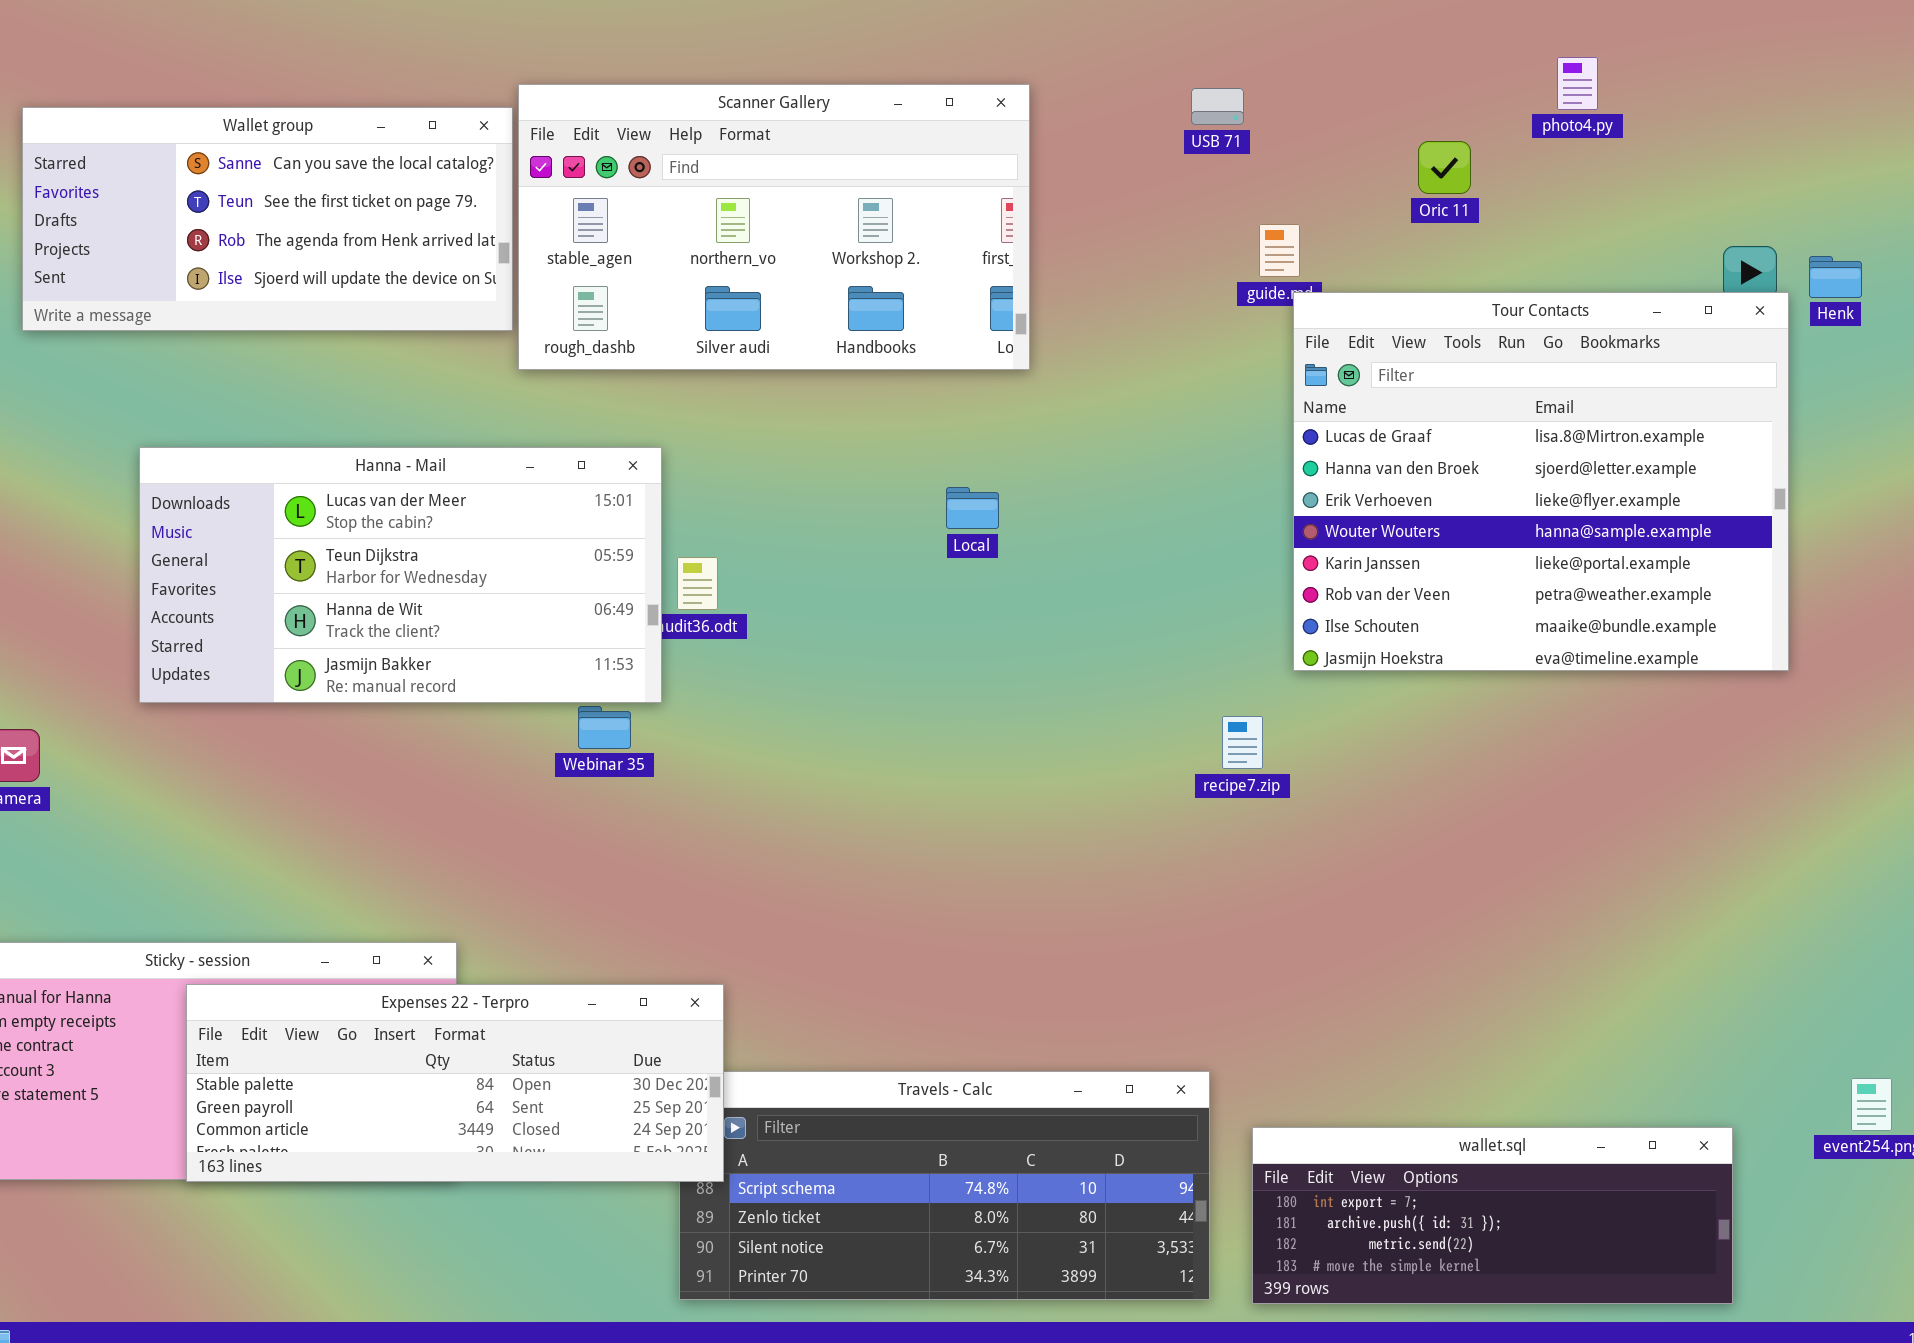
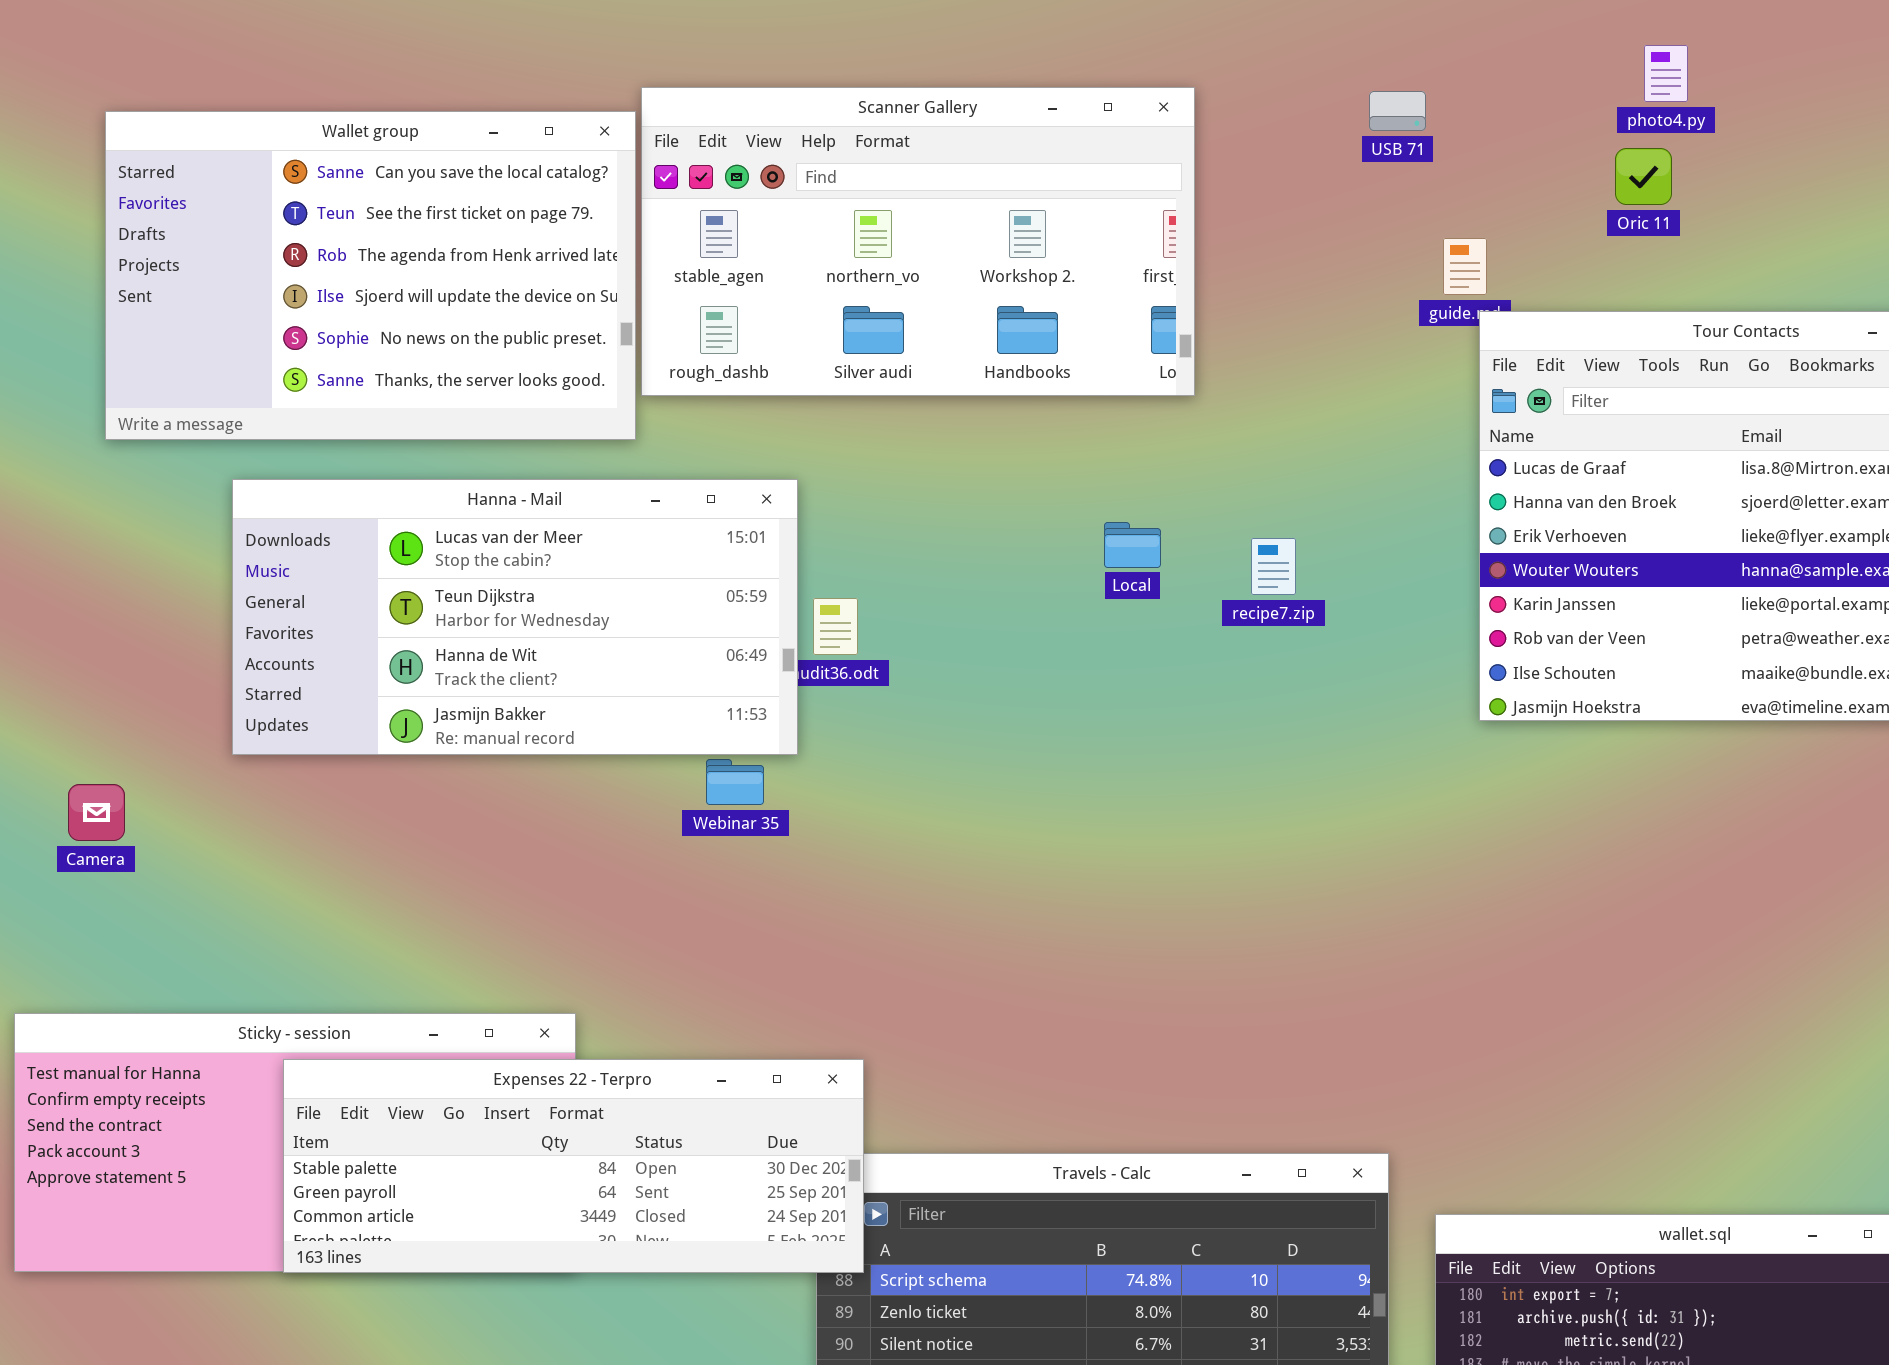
photo4.py: [1557,57,1598,110] -> [1644,45,1688,102], moved
Wallet group: [22,107,513,331] -> [105,111,636,440], resized
recipe7.zip: [1222,716,1263,769] -> [1251,538,1296,595], moved

